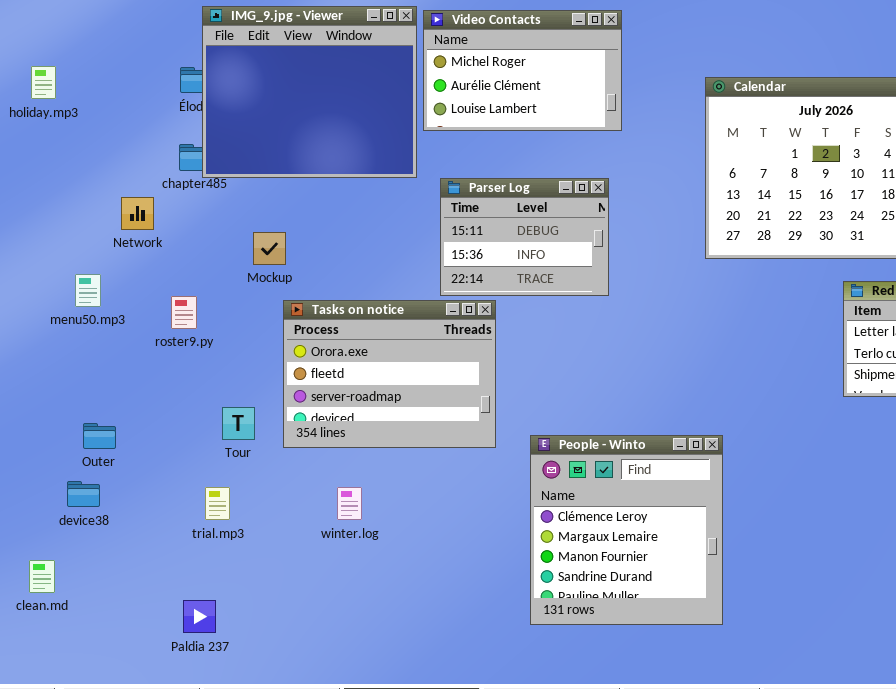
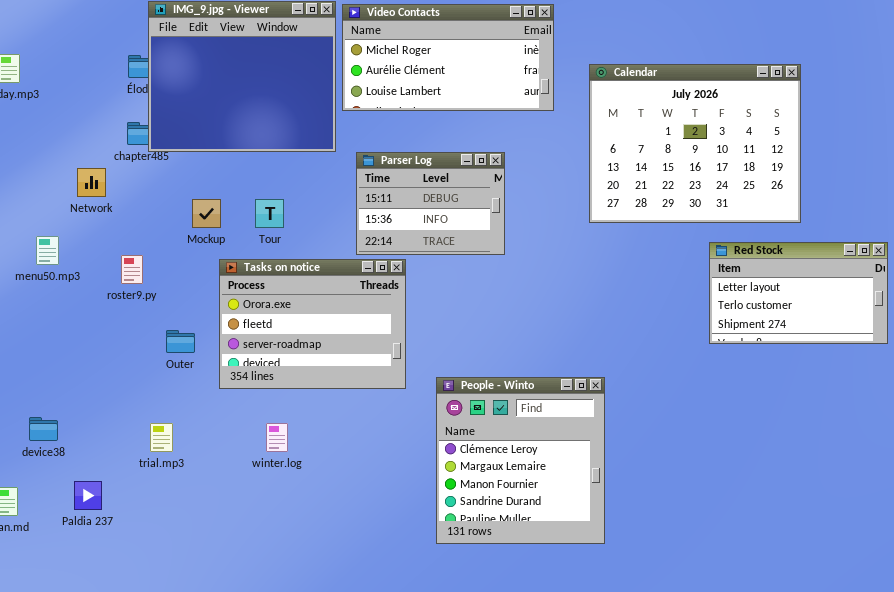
Video Contacts: [423,10,622,131] -> [342,4,554,111], resized
Tour: [222,407,255,440] -> [255,199,284,228], moved
Outer: [83,423,116,449] -> [166,330,195,353], moved
Paldia 237: [183,600,216,633] -> [74,481,102,510], moved

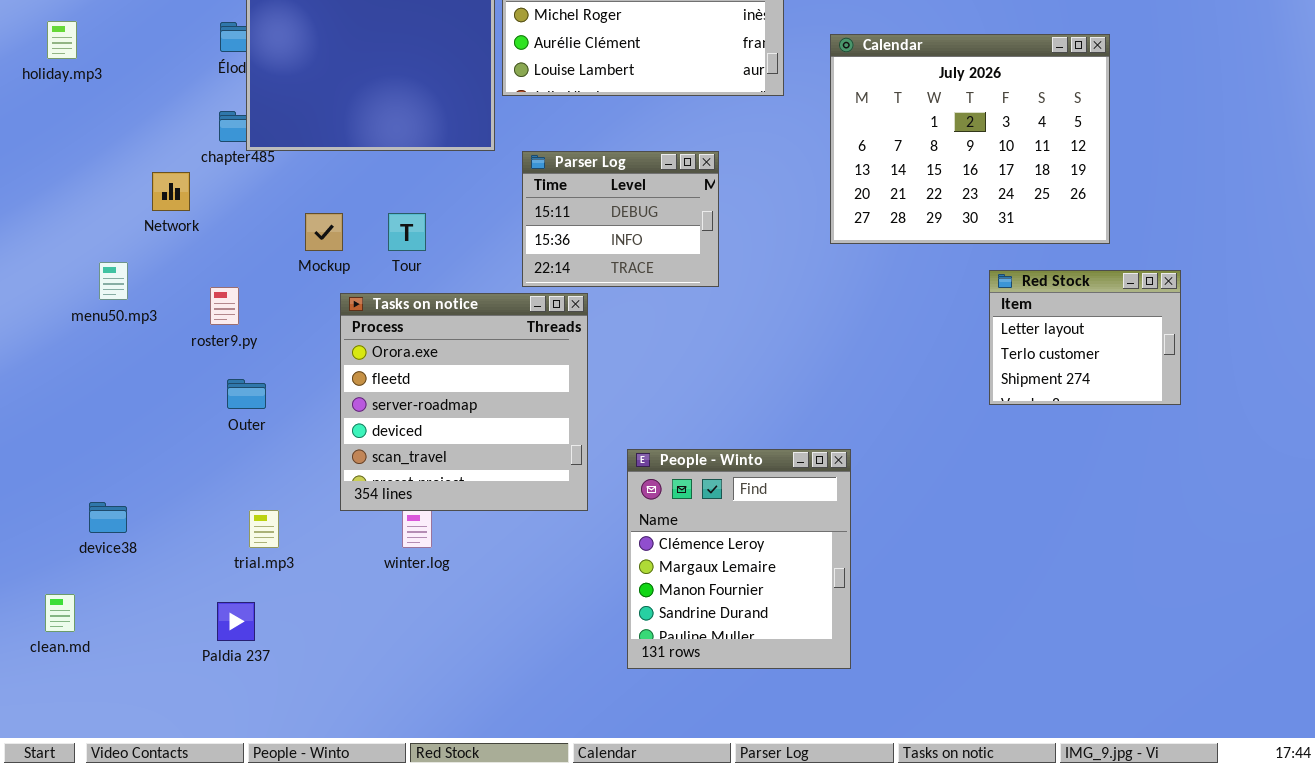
Red Stock: [709,242,888,344] -> [989,270,1181,405], resized
Tasks on notice: [219,259,406,389] -> [340,293,588,511], resized
Outer: [166,330,195,353] -> [227,379,266,409], moved
Paldia 237: [74,481,102,510] -> [217,602,255,641], moved

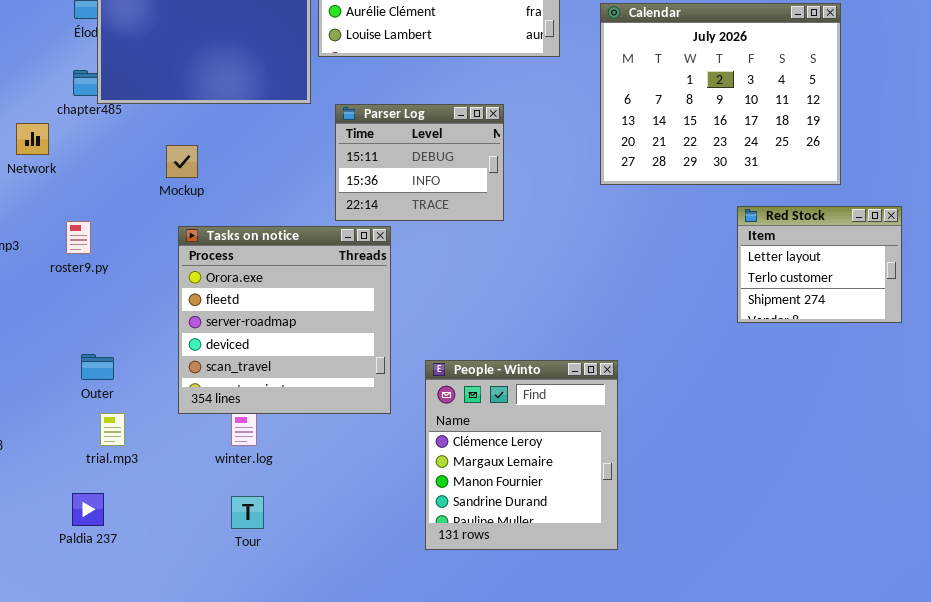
Mockup: [305,213,343,251] -> [166,145,198,178], moved
Tour: [388,213,426,251] -> [231,496,264,529], moved
Outer: [227,379,266,409] -> [81,354,114,380], moved

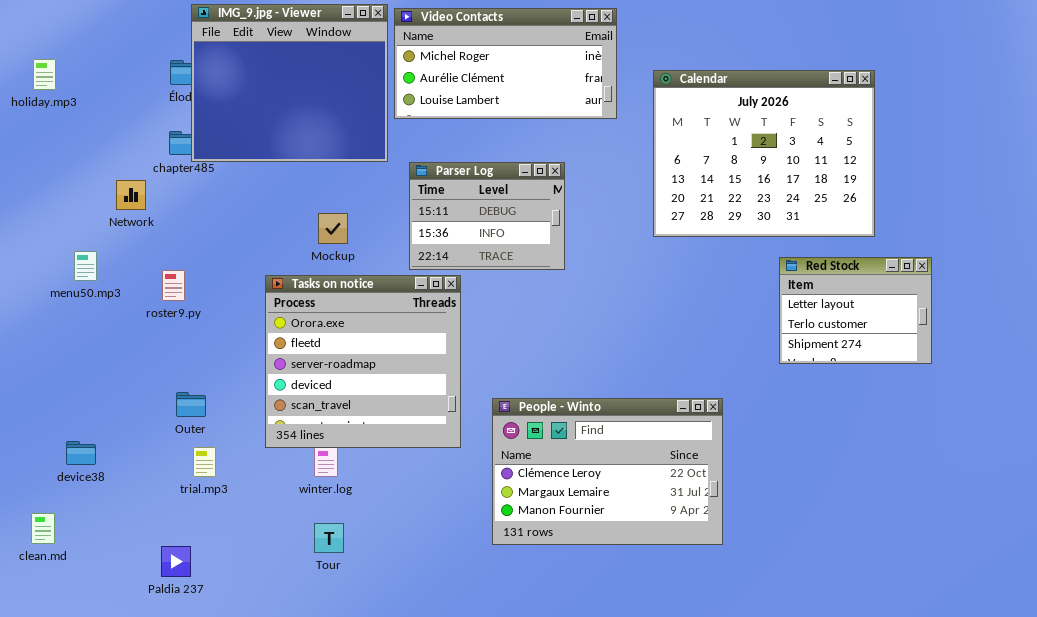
Mockup: [166,145,198,178] -> [318,213,348,244], moved
People - Winto: [425,360,618,550] -> [492,398,723,545], resized
Paldia 237: [72,493,104,526] -> [161,546,191,577], moved

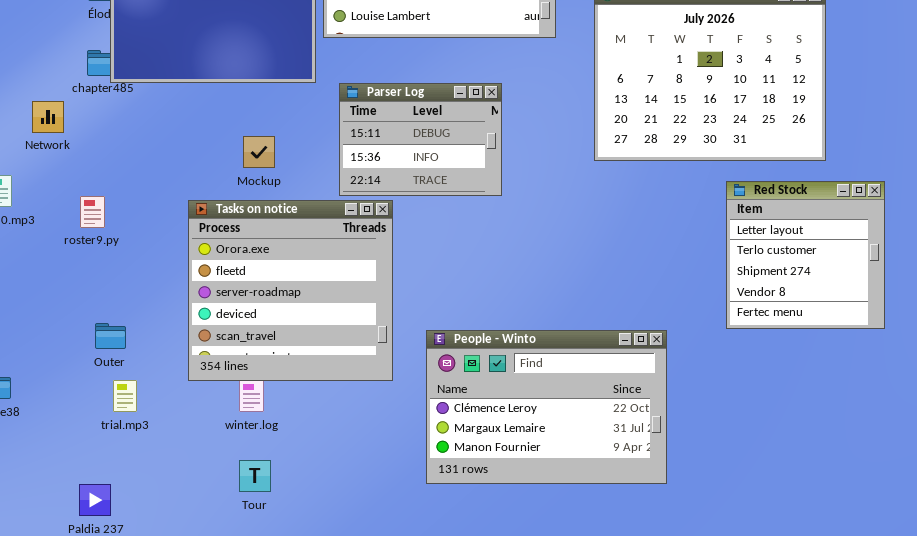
Red Stock: [779,257,932,364] -> [726,181,885,329], resized

